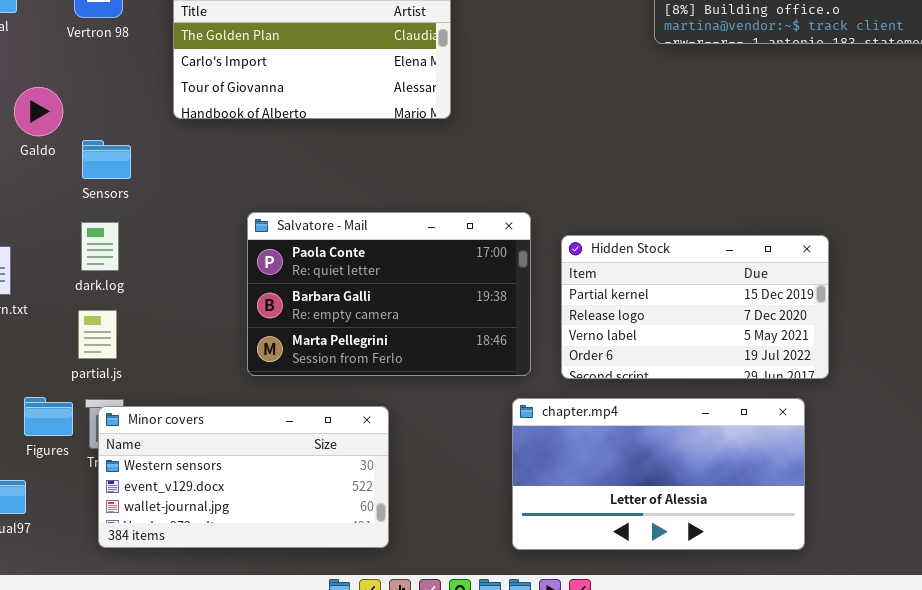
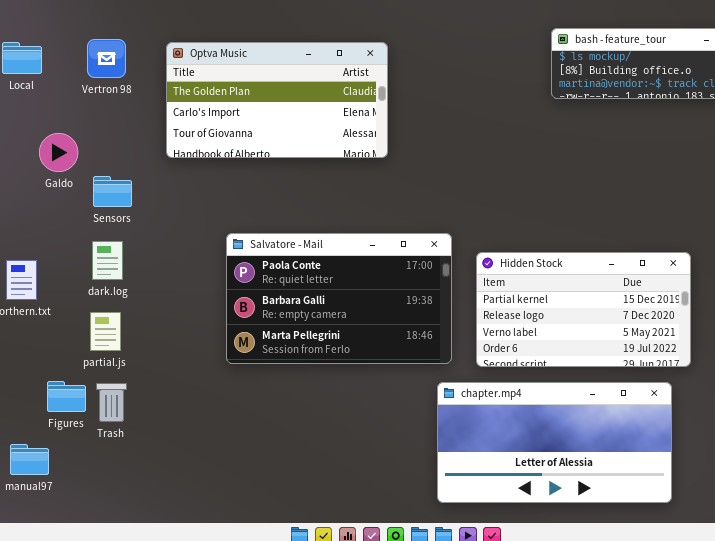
Minor covers: [98,406,389,548] -> none, closed

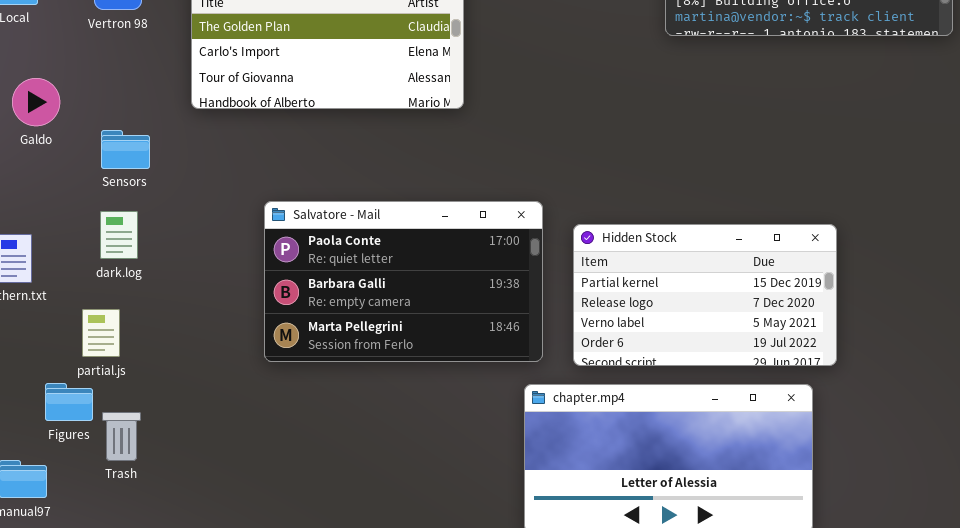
Galdo: [39,133,78,172] -> [12,78,60,126], moved
partial.js: [90,312,121,351] -> [82,309,120,357], moved
Trash: [96,383,127,422] -> [102,412,141,461], moved

